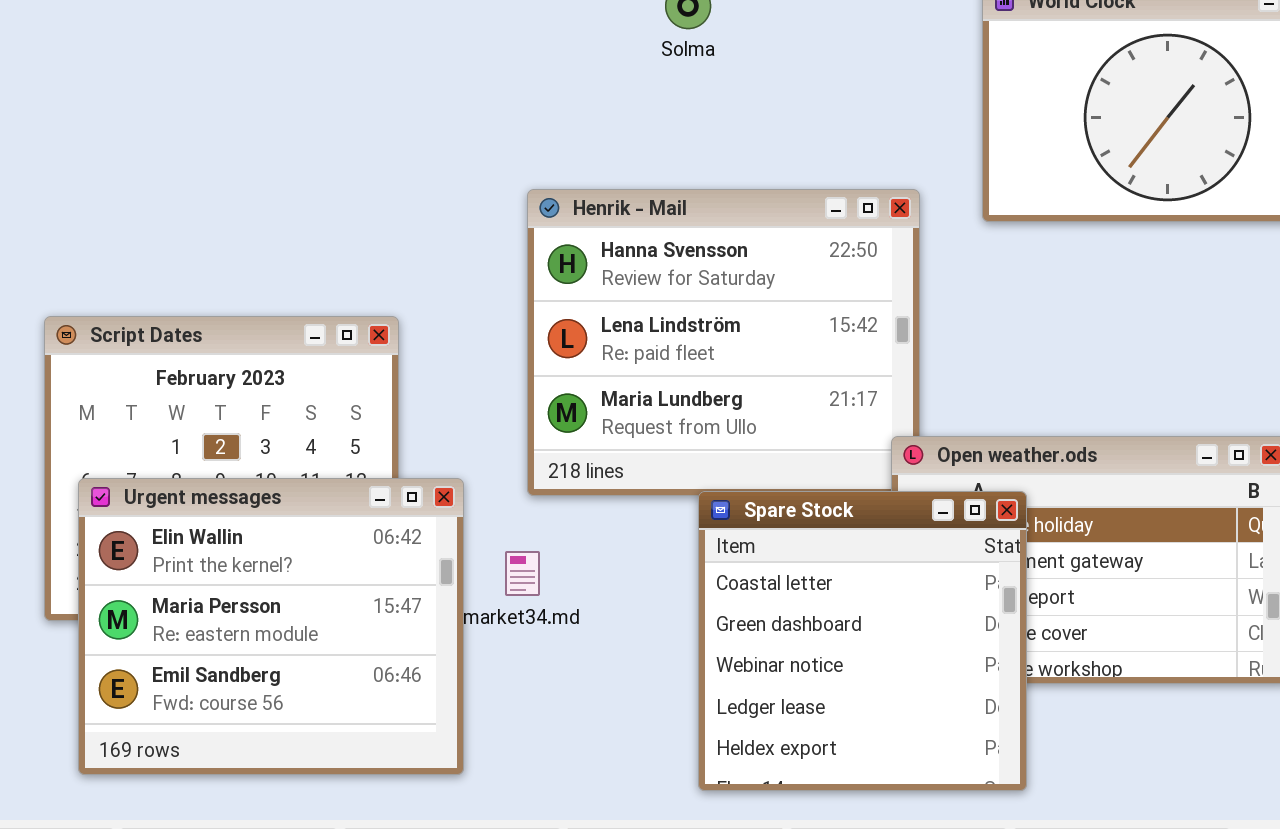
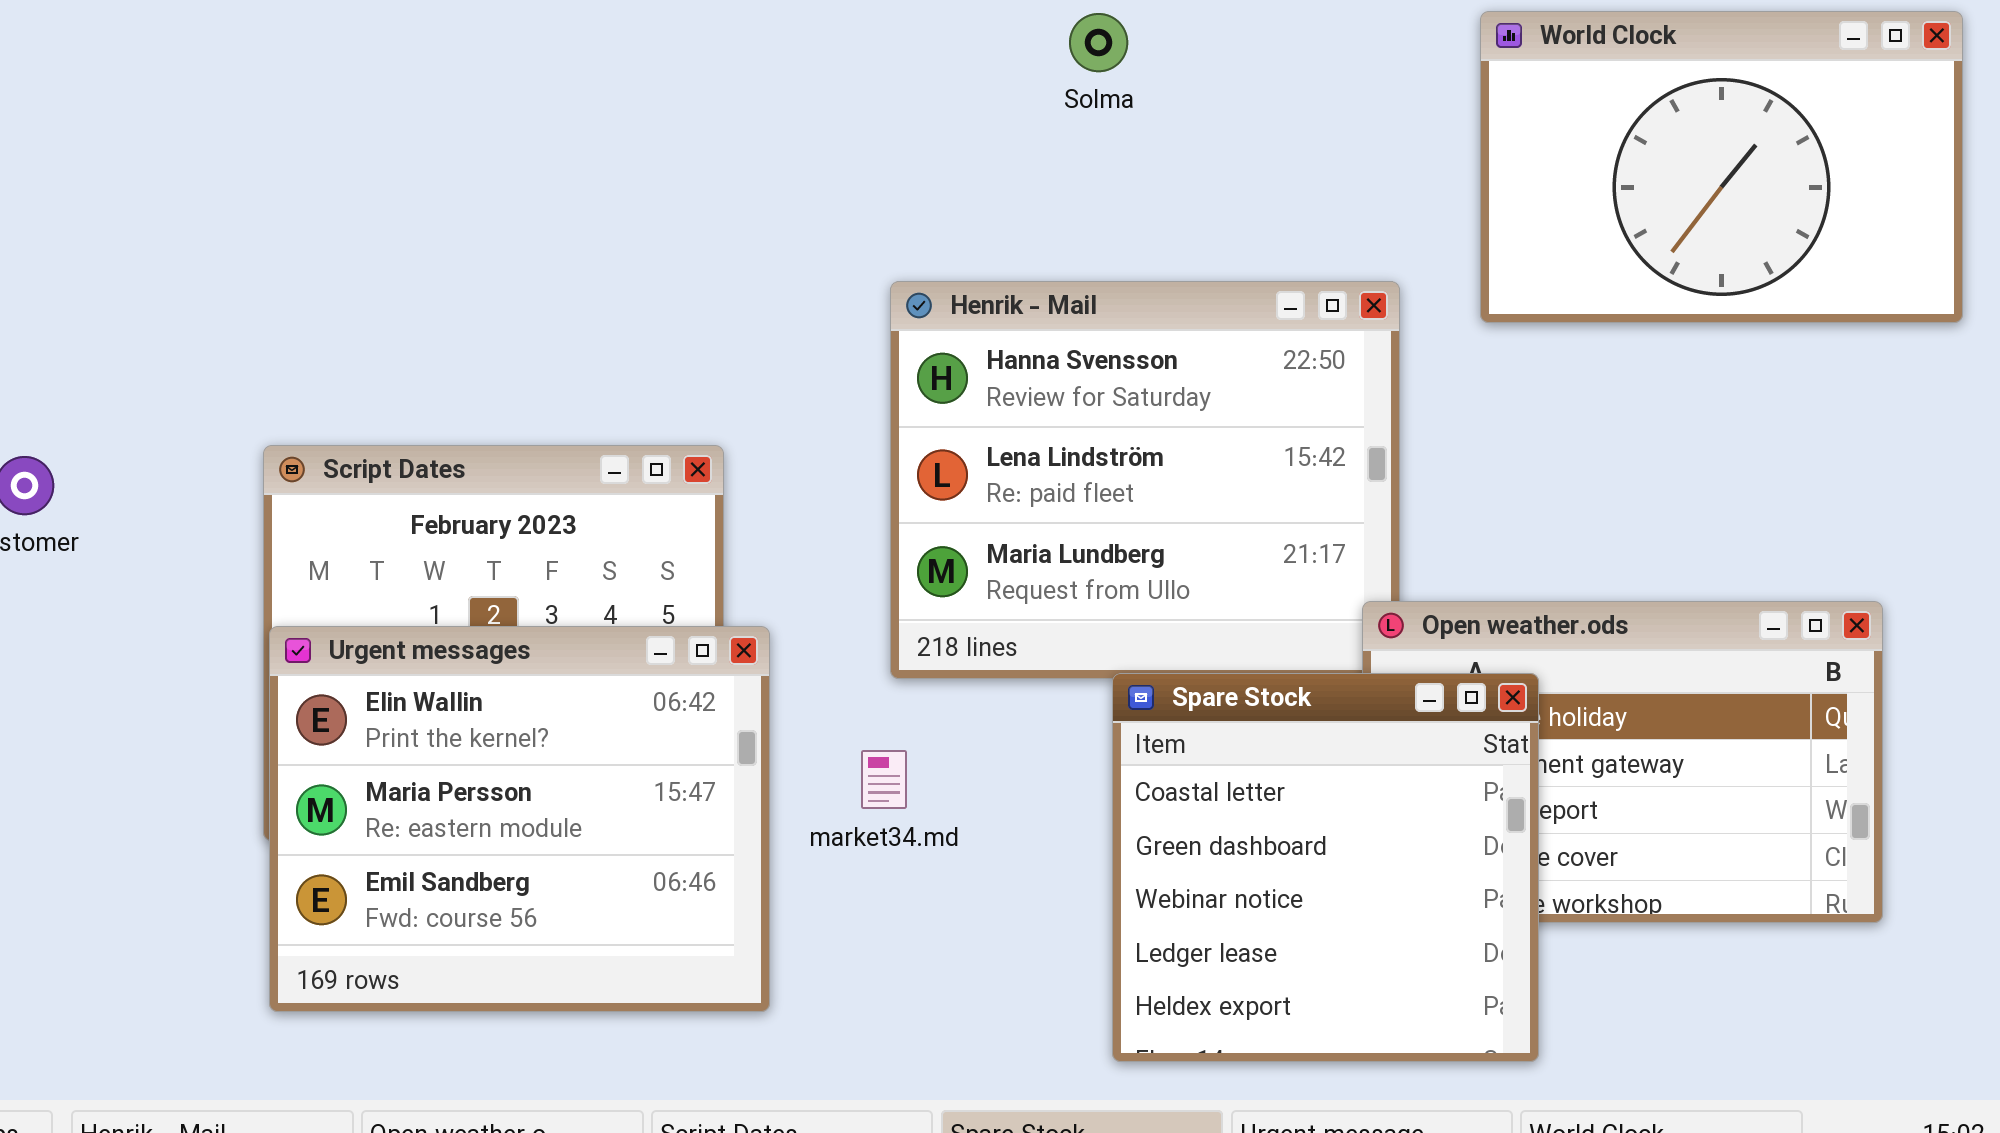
Urgent messages: [78,478,464,775] -> [269,626,770,1012], moved

